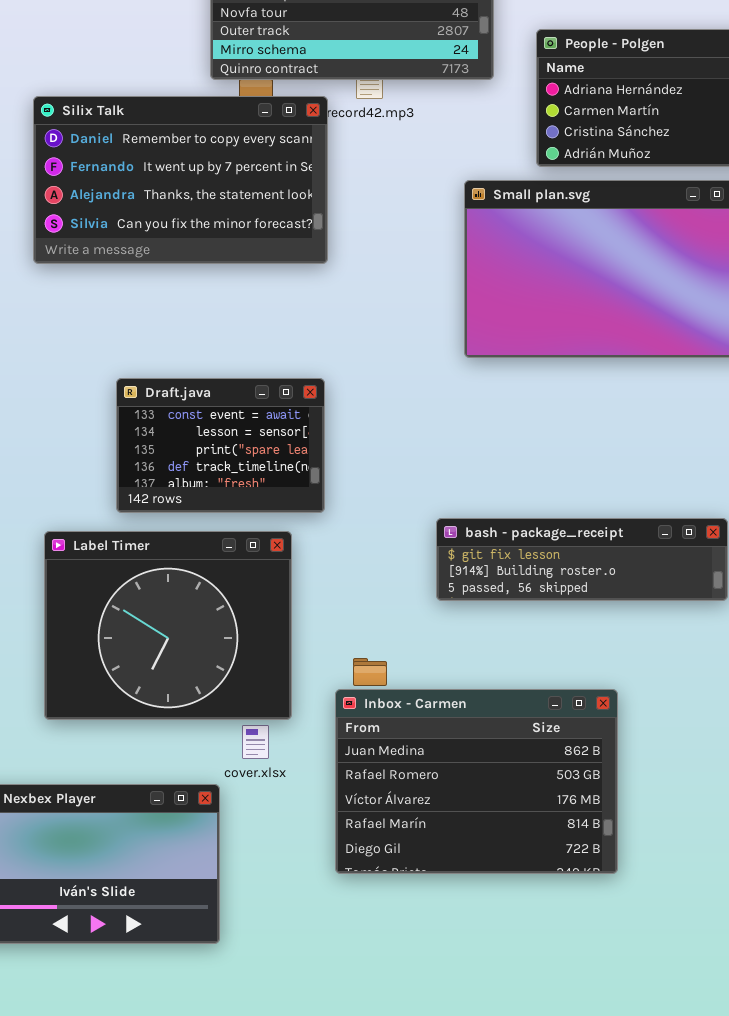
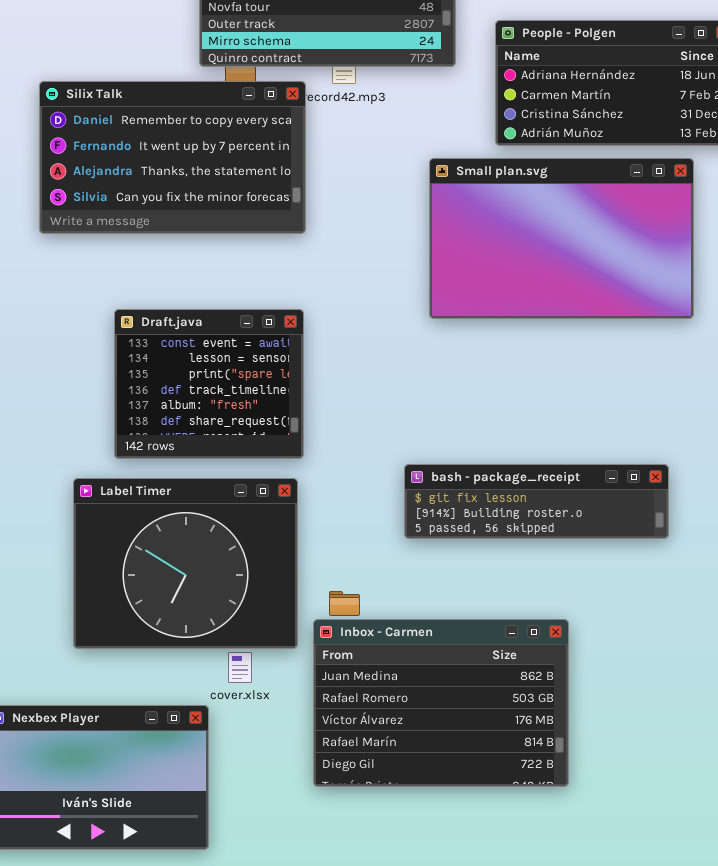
Draft.java: [116,378,325,513] -> [114,309,304,459], resized
Label Timer: [44,531,292,720] -> [73,478,298,649], moved

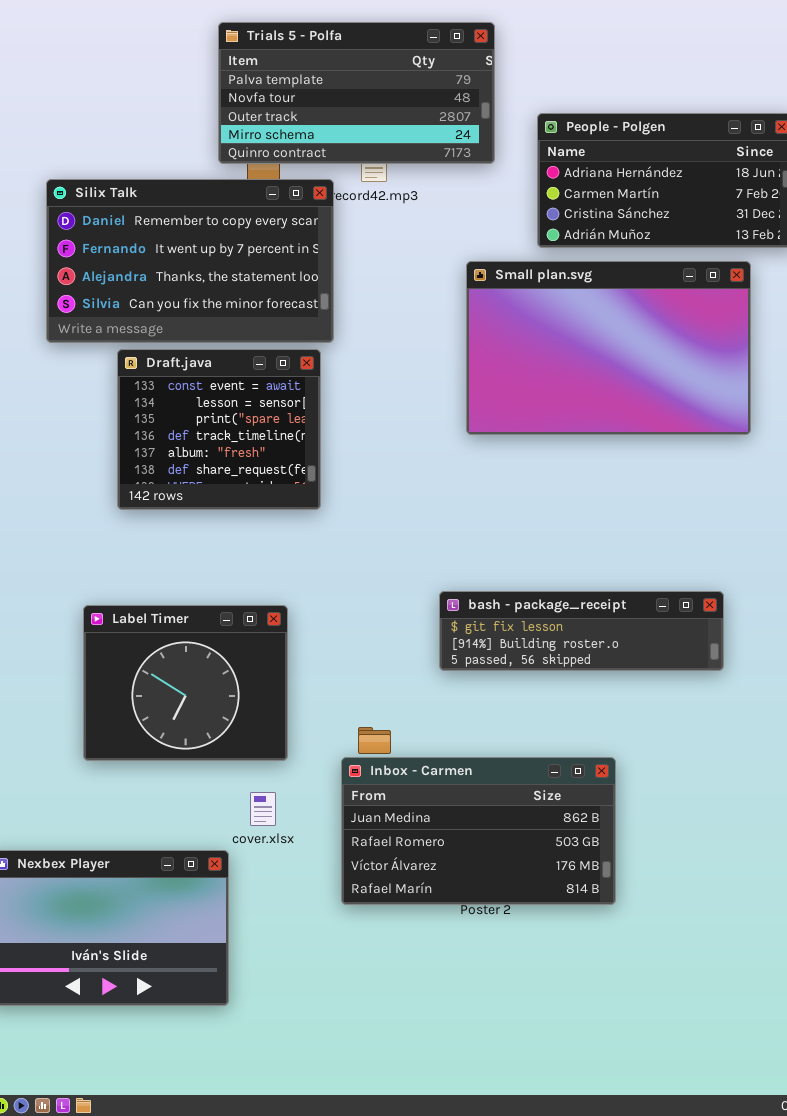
Draft.java: [114,309,304,459] -> [117,349,321,510], moved
Label Timer: [73,478,298,649] -> [83,605,288,761], resized
Inbox - Carmen: [313,619,569,787] -> [341,757,616,905], resized

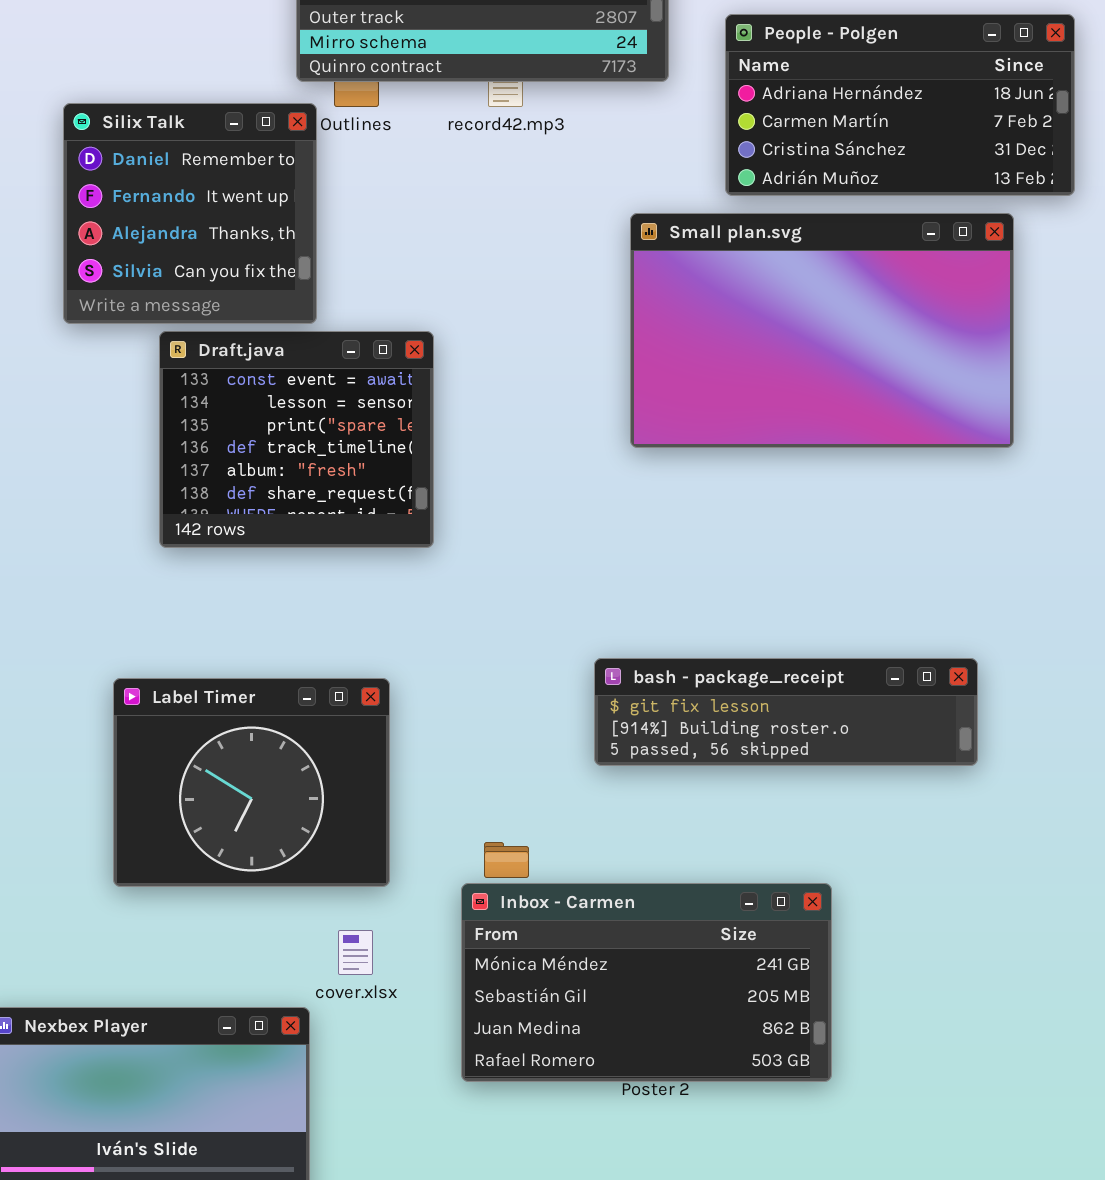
Silix Talk: [46,179,334,343] -> [63,103,317,324], resized
Inbox - Carmen: [341,757,616,905] -> [461,883,832,1082], scrolled up 2 rows

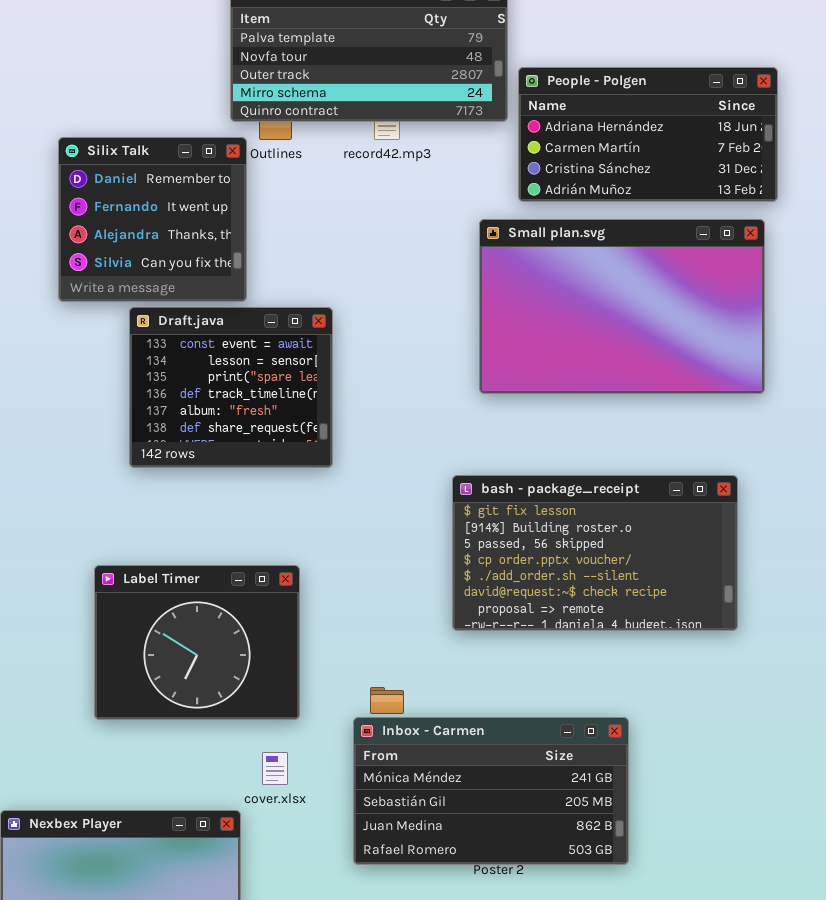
People - Polgen: [725,14,1075,196] -> [518,67,778,202], moved
bash - package_receipt: [594,658,978,766] -> [452,475,738,631], resized

